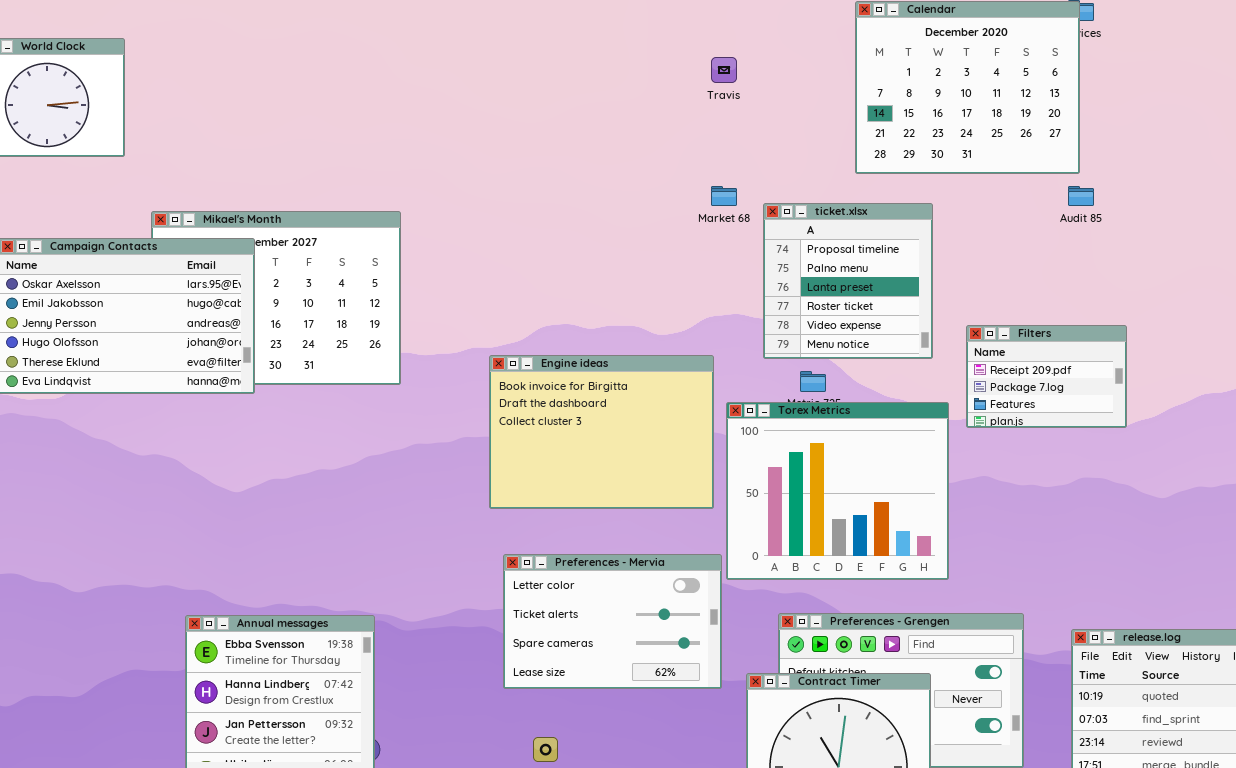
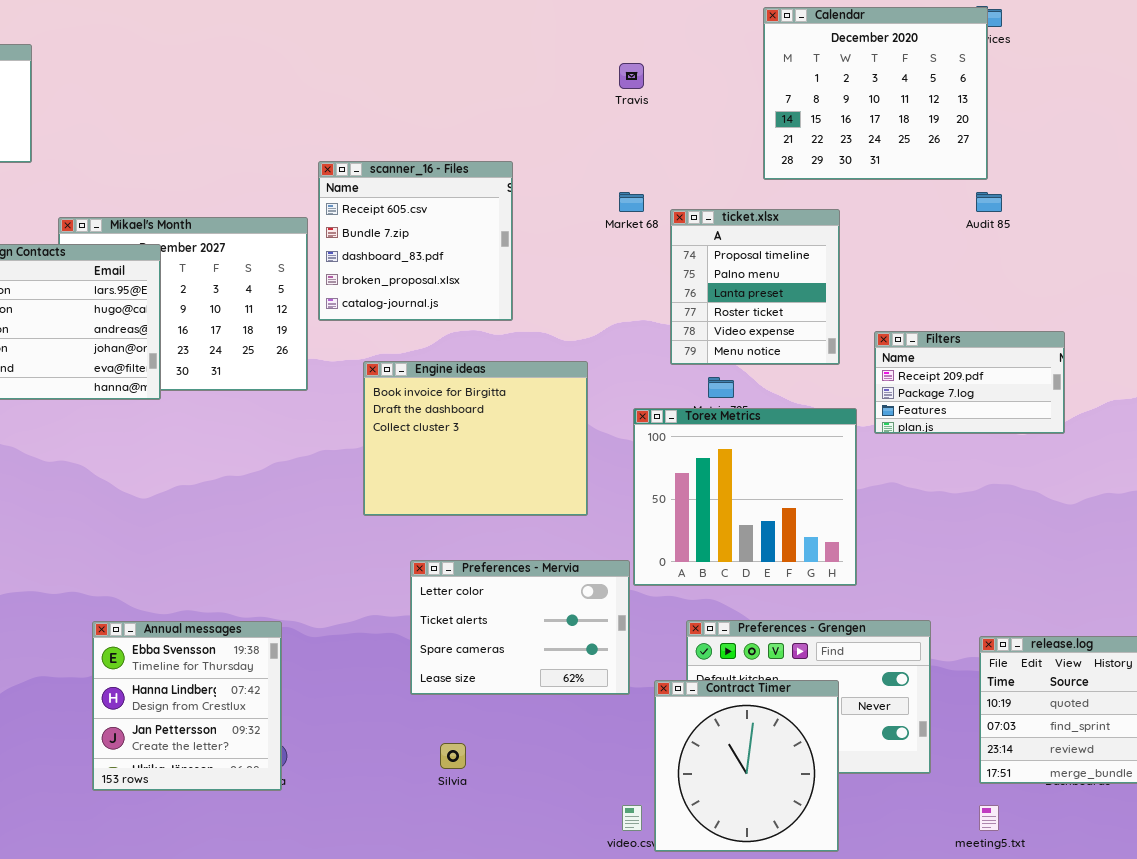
scanner_16 - Files: none -> [318,161,513,321], opened
Filters: [966,325,1127,428] -> [874,331,1065,434], resized
Engine ideas: [489,355,714,509] -> [363,361,588,516], moved

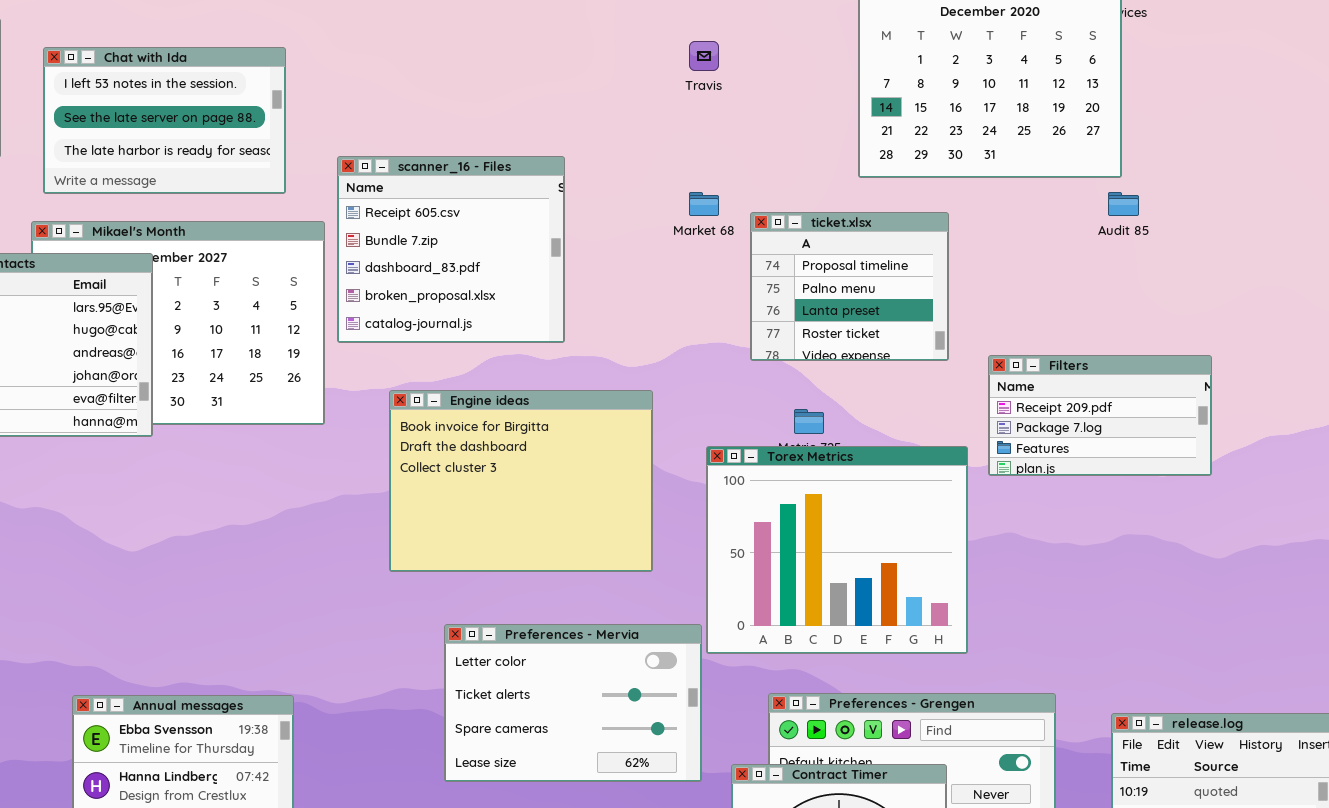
Chat with Ida: none -> [43,47,286,194], opened
ticket.xlsx: [670,209,840,365] -> [750,212,949,361], resized

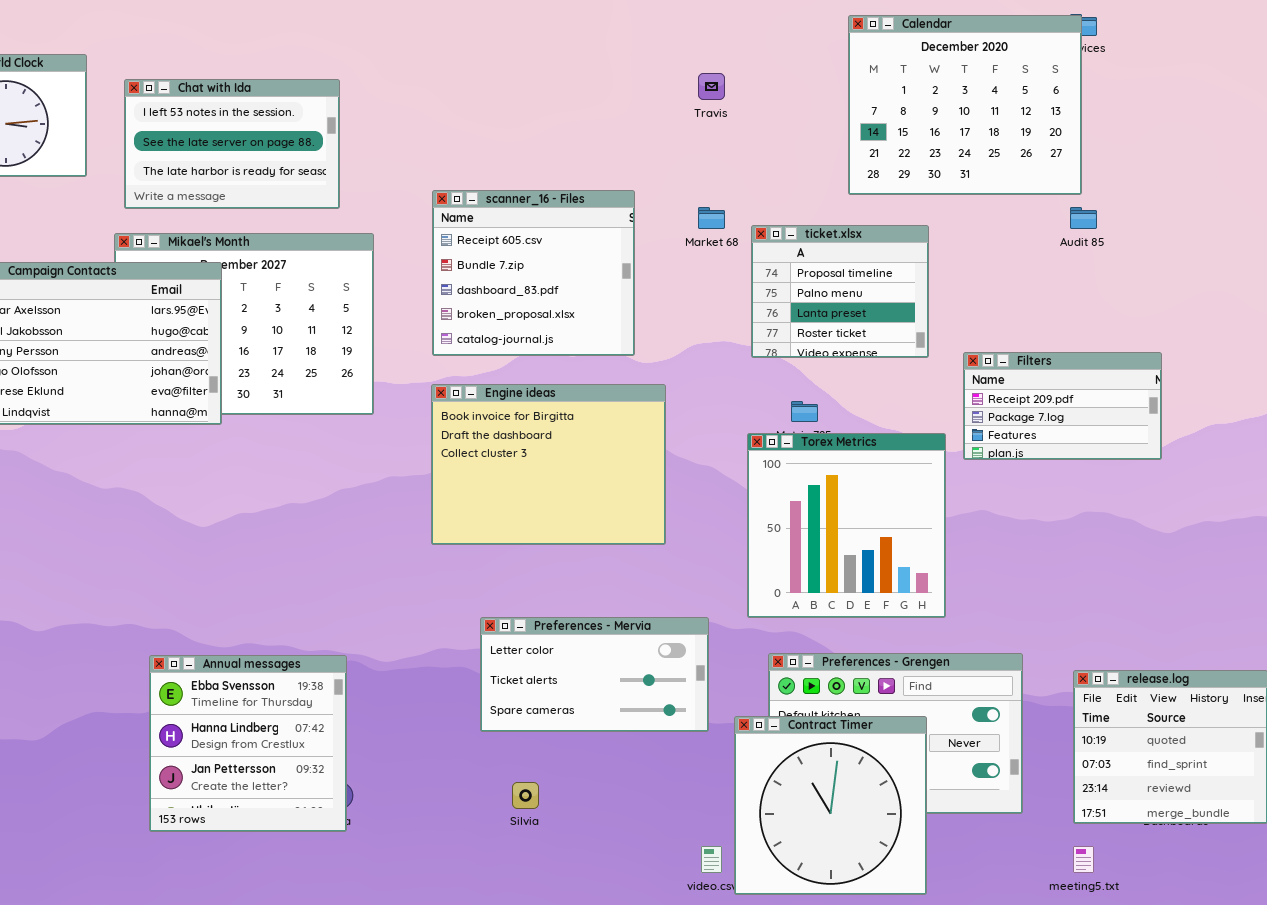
scanner_16 - Files: [337,156,565,343] -> [432,190,635,356], moved
Torex Metrics: [706,446,968,654] -> [747,433,946,618], resized
Preferences - Mervia: [444,624,702,782] -> [480,617,709,732], resized

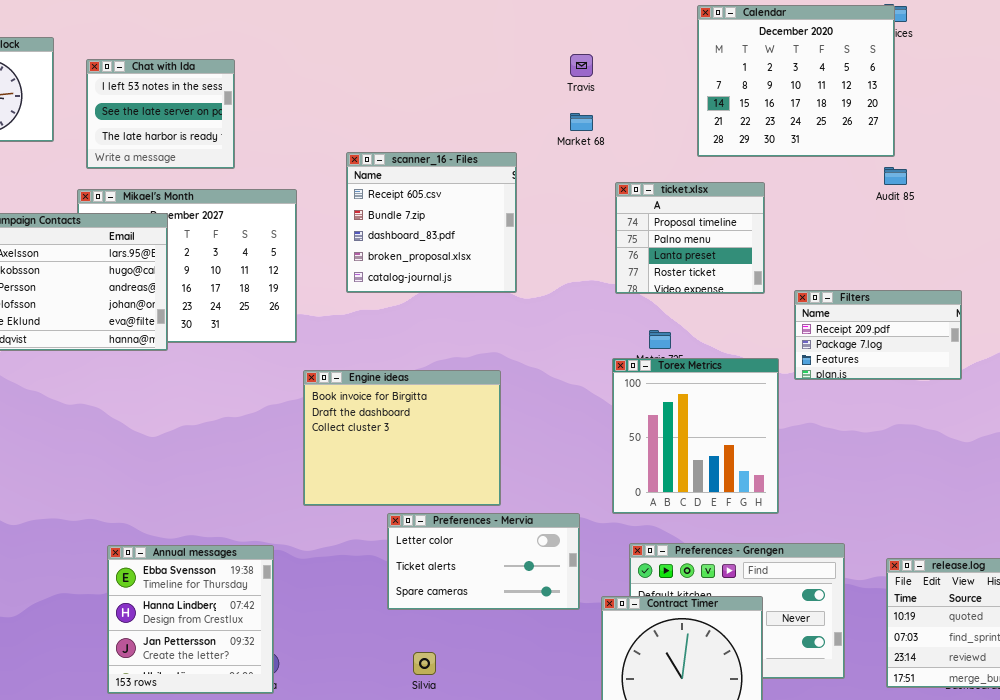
Chat with Ida: [124,79,340,209] -> [86,59,235,169], resized
Market 68: [698,207,725,229] -> [570,113,593,131], moved
Engine ideas: [431,384,666,545] -> [303,370,501,506], moved

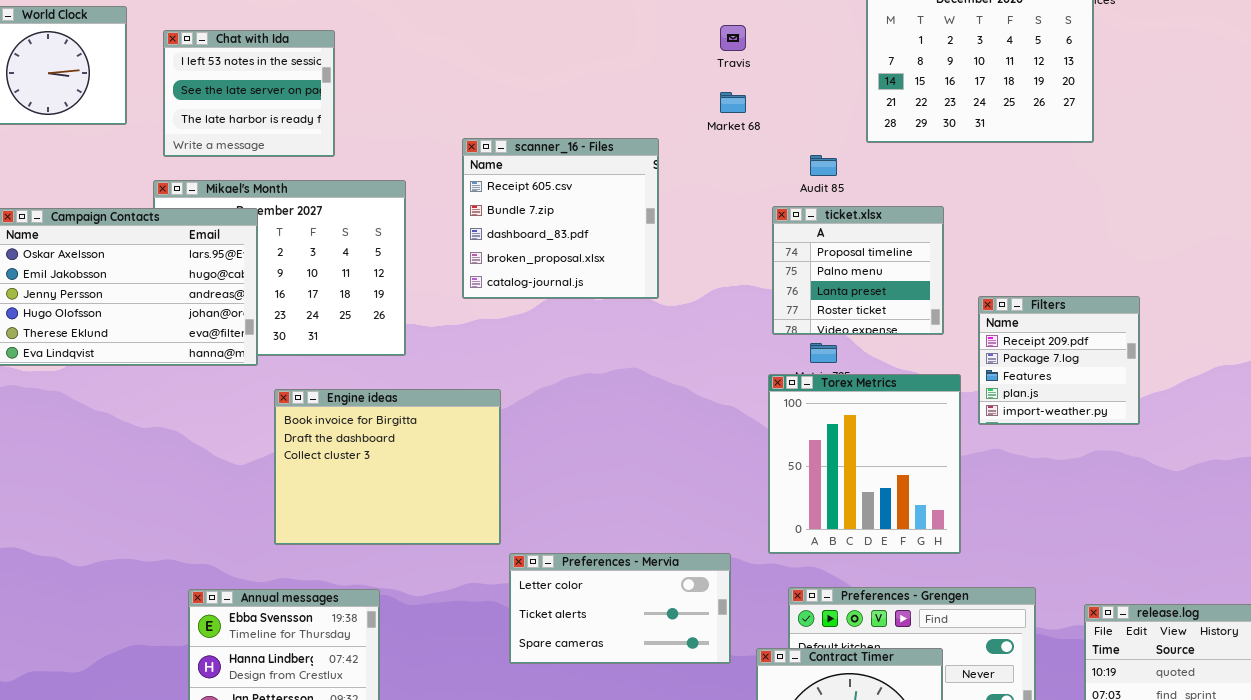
Audit 85: [884,167,907,185] -> [810,155,837,176], moved
ticket.xlsx: [615,182,765,294] -> [772,206,944,335], moved
Filters: [794,290,962,380] -> [978,296,1140,425], resized
Engine ideas: [303,370,501,506] -> [274,389,501,545], moved

